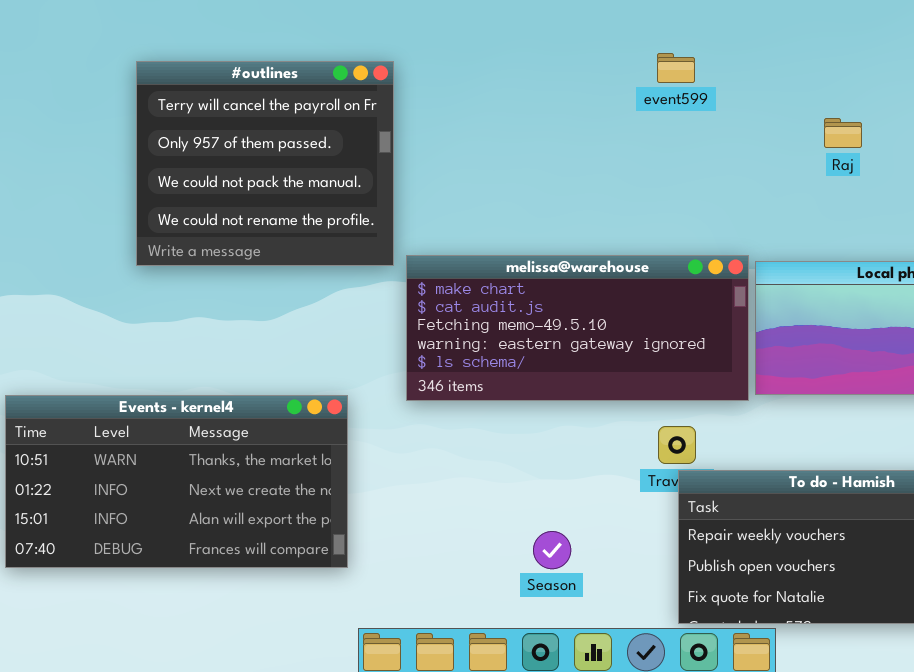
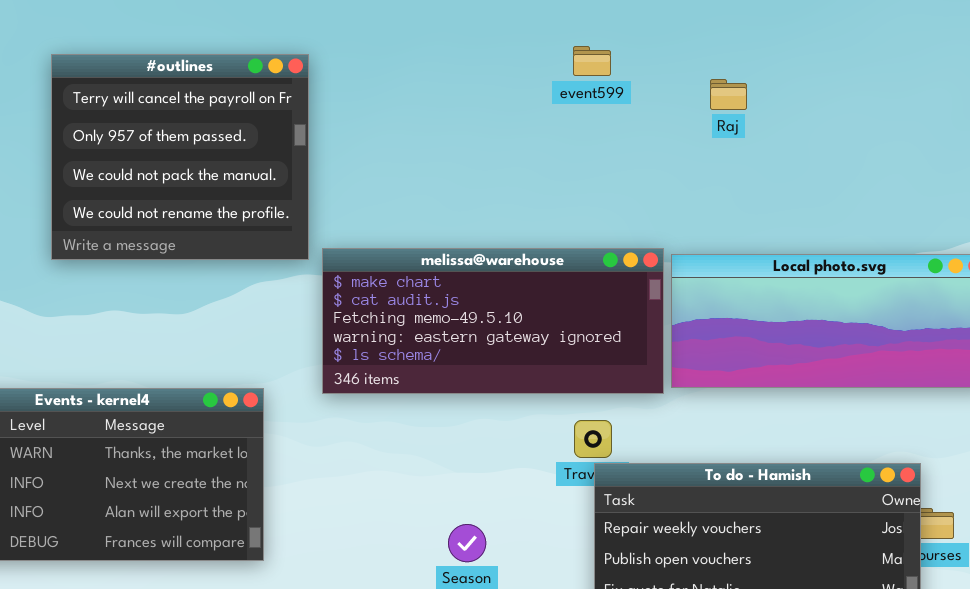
Raj: [824,118,862,148] -> [710,79,747,110], moved

